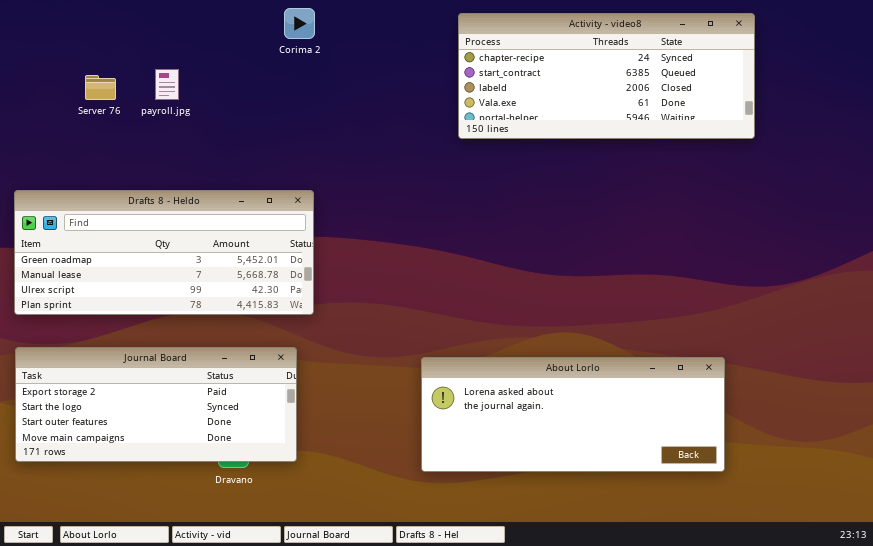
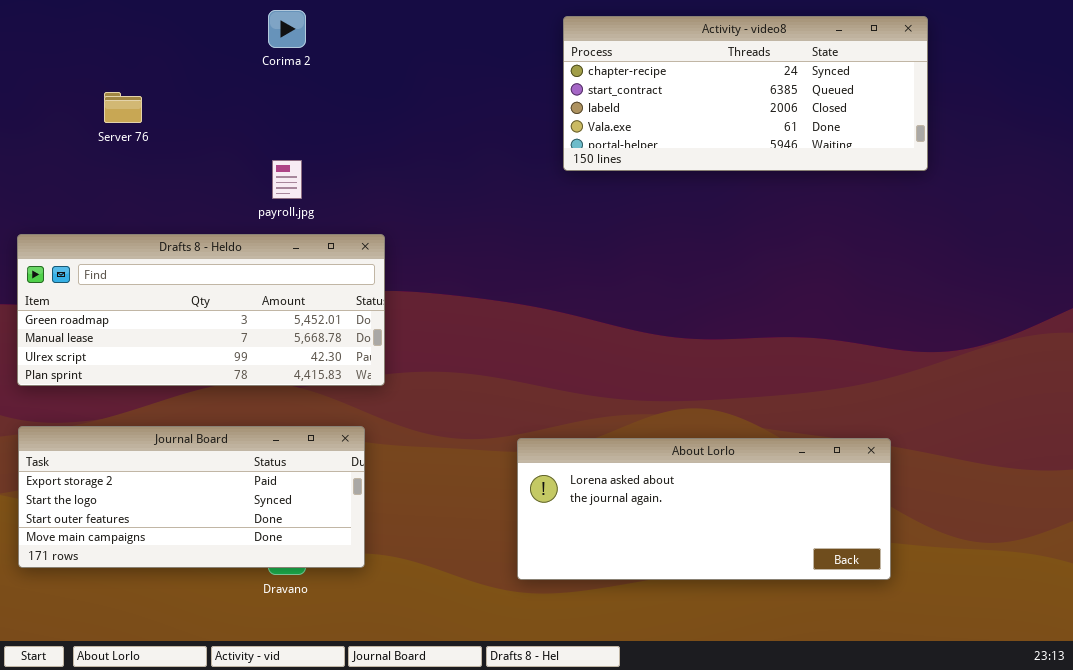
Corima 2: [284,8,315,39] -> [268,10,306,48], moved
payroll.jpg: [155,69,179,100] -> [272,160,302,199], moved

